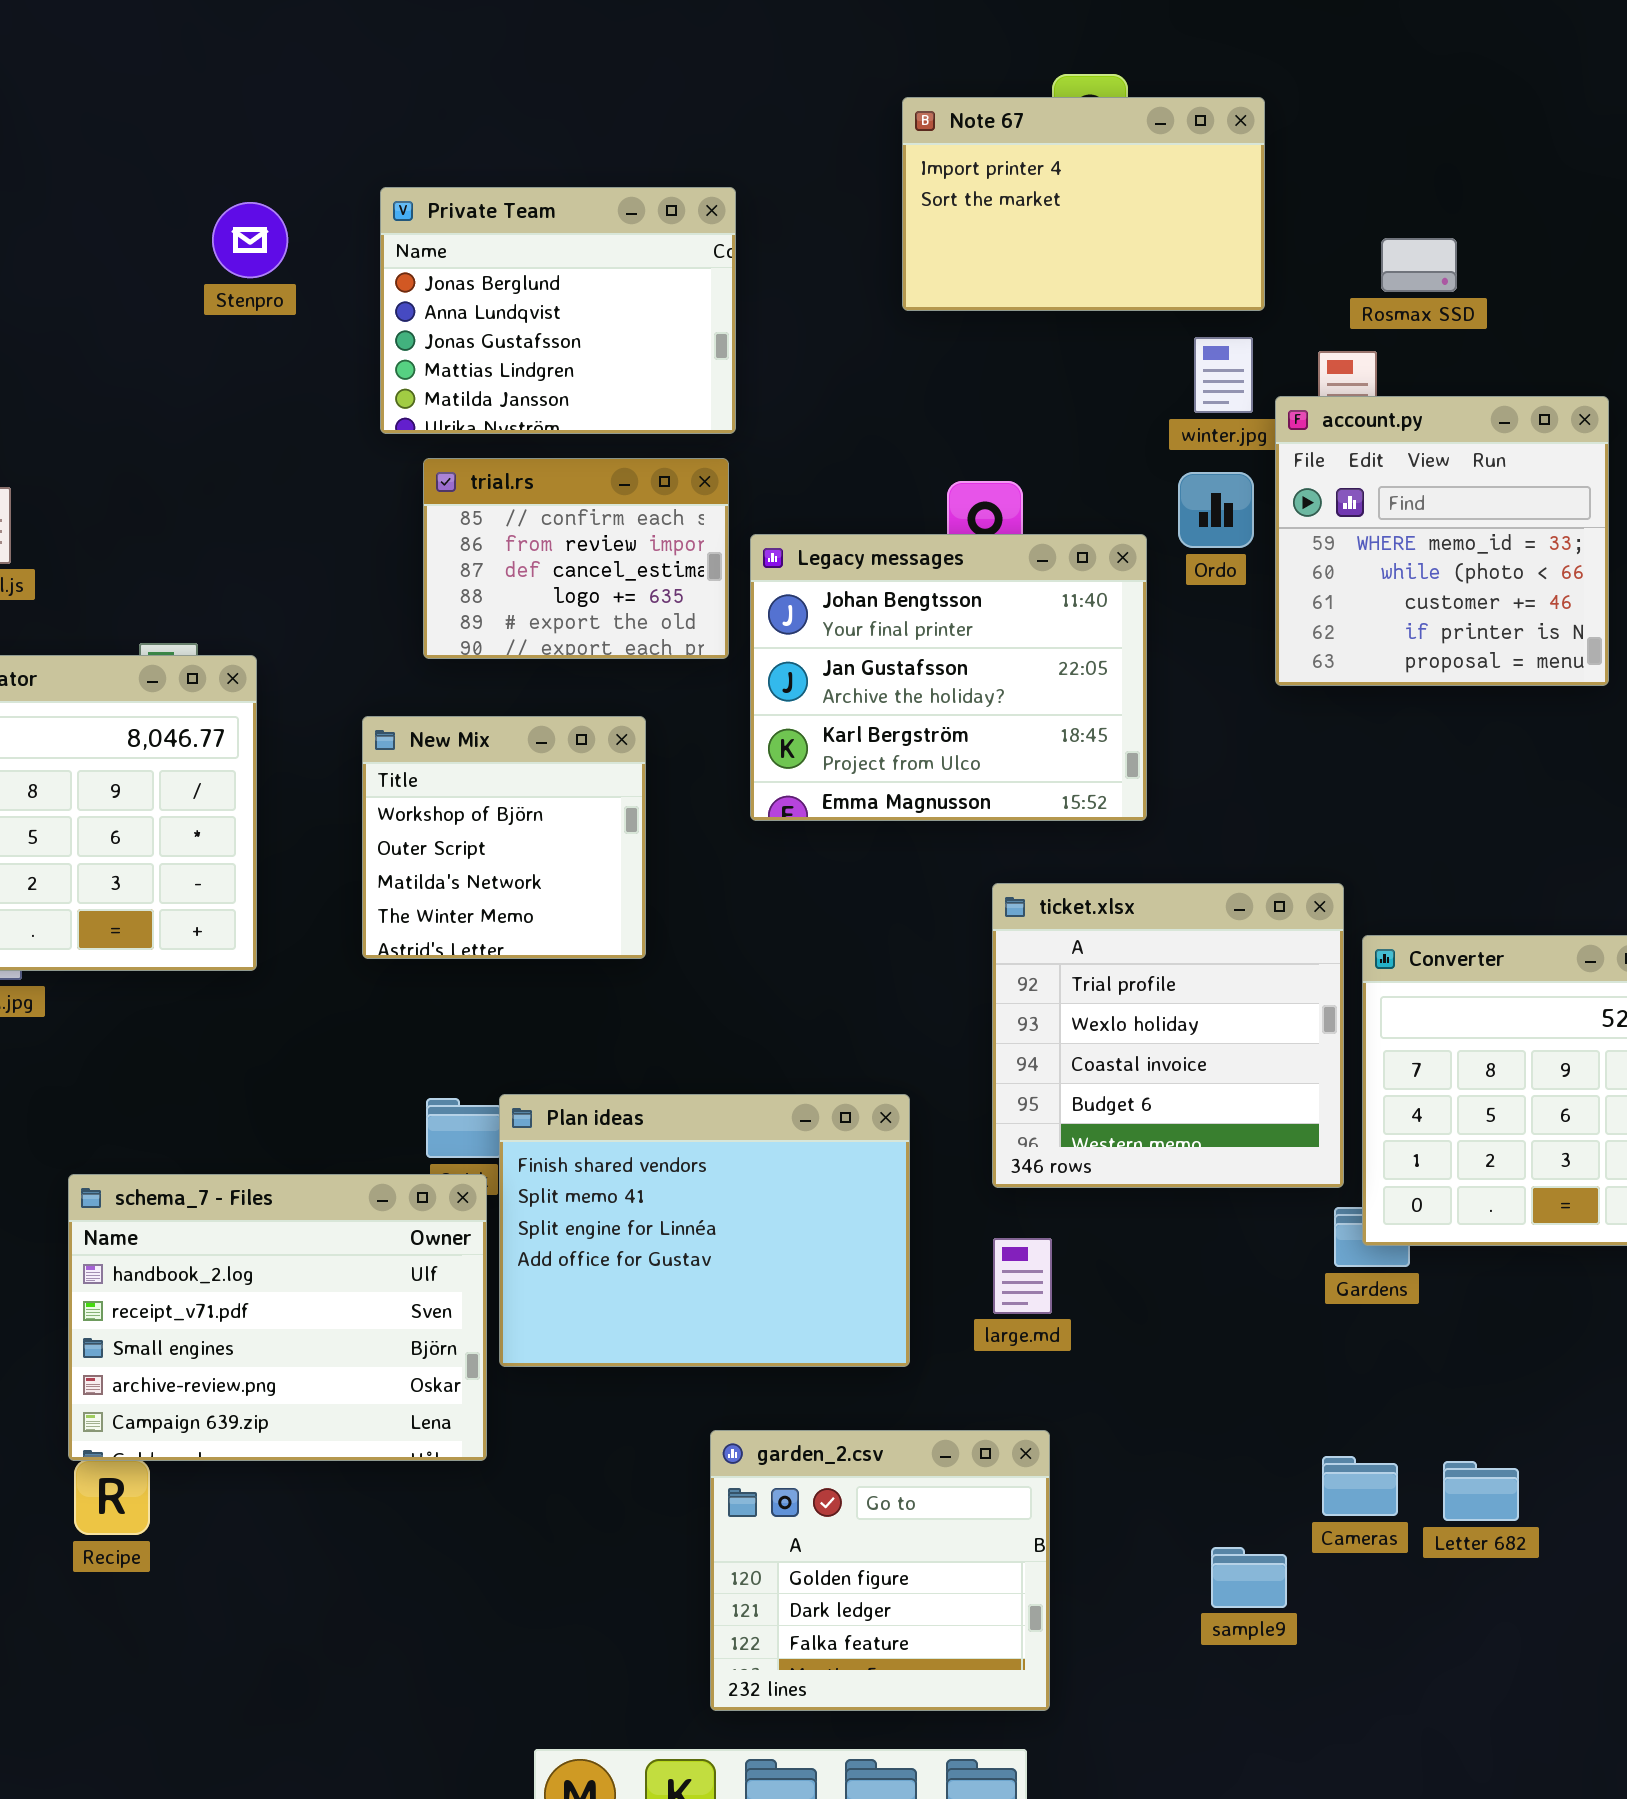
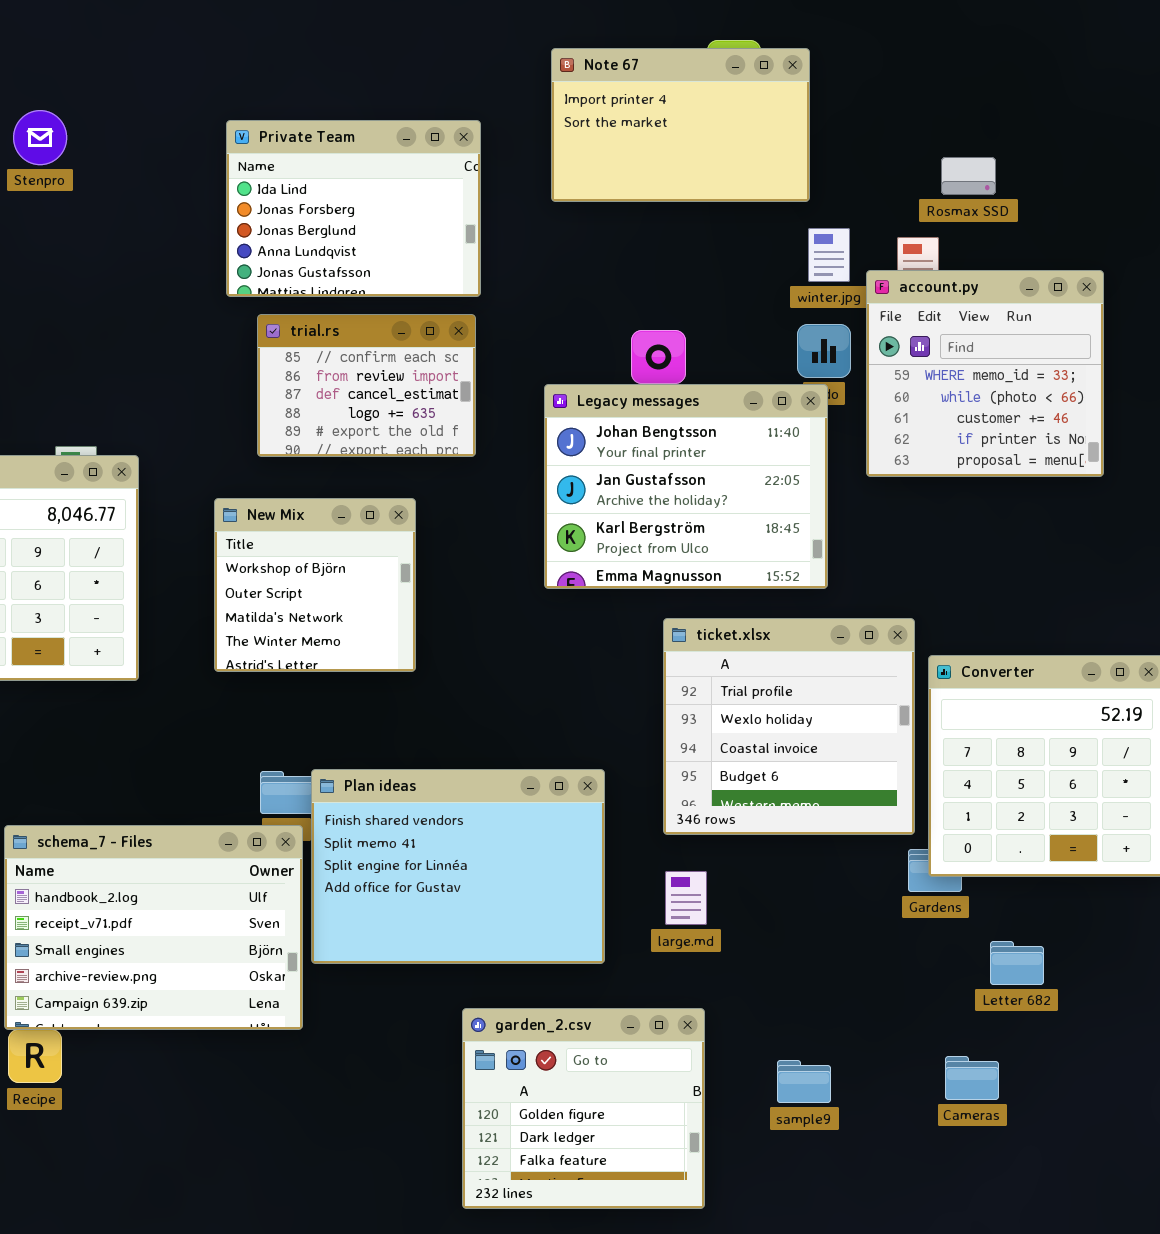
Note 67: [902,97,1265,311] -> [551,48,810,202], moved
Private Team: [380,187,736,434] -> [226,120,481,297], scrolled up 2 rows
Stenpro: [212,202,288,278] -> [13,110,67,165], moved
Legacy messages: [750,534,1147,821] -> [544,384,828,589], moved
Cameras: [1322,1456,1398,1516] -> [945,1056,999,1100], moved
Letter 682: [1443,1461,1519,1521] -> [990,941,1044,985], moved
sample9: [1211,1547,1287,1608] -> [777,1060,831,1103], moved

